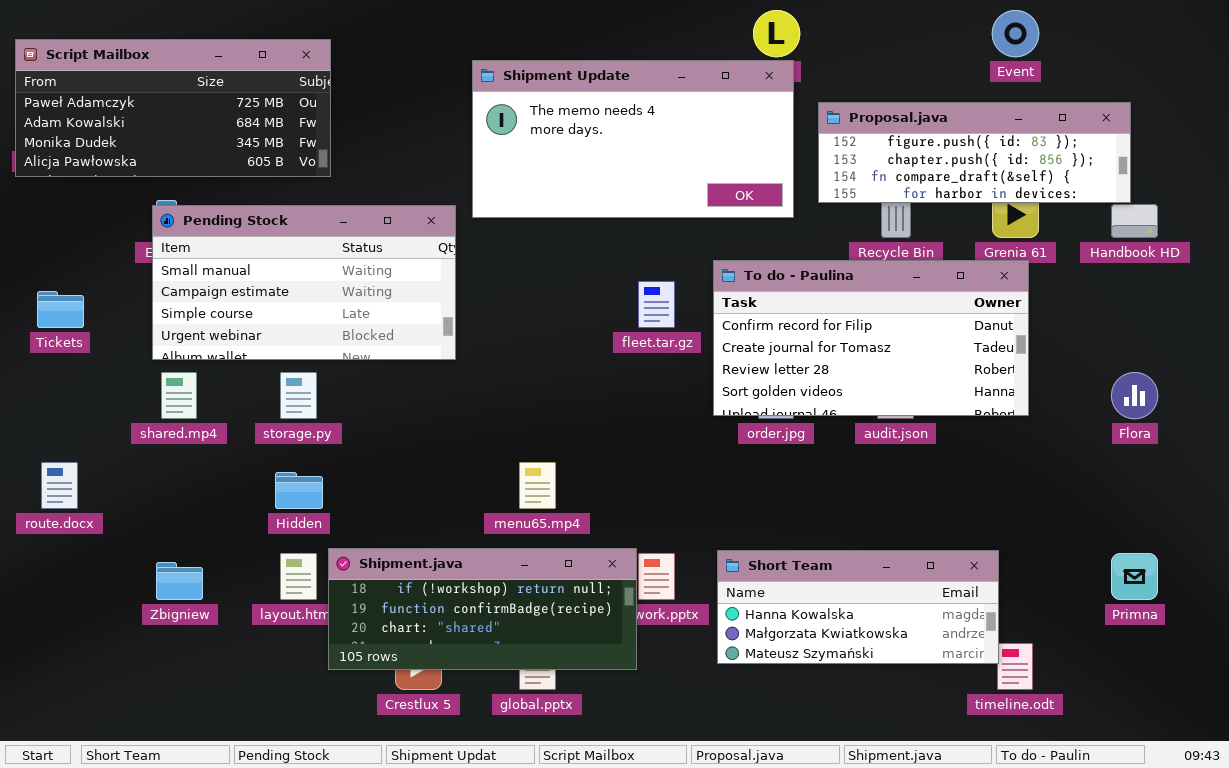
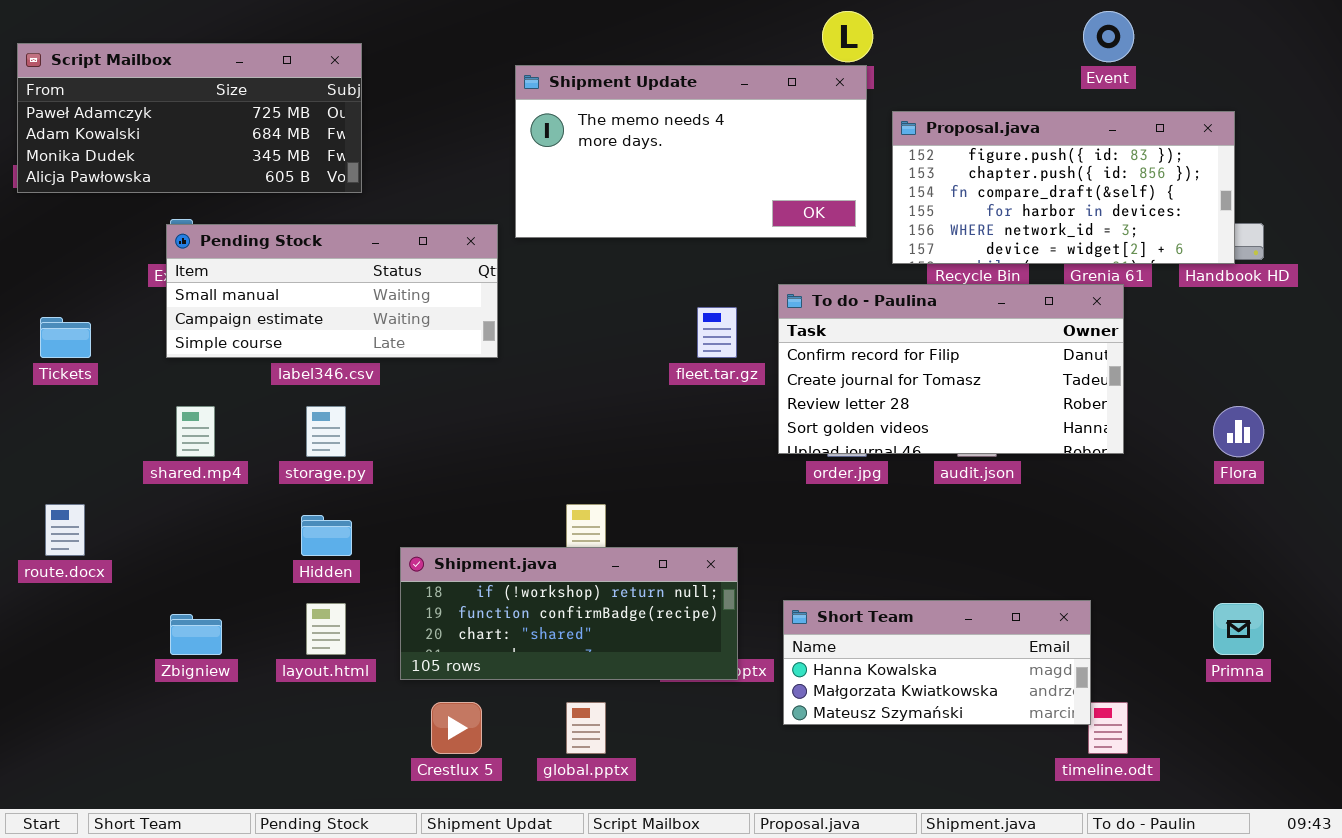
Proposal.java: [818,102,1131,203] -> [892,111,1235,264], resized
Pending Stock: [152,205,456,360] -> [166,224,498,358], resized
Shipment.java: [328,548,637,670] -> [400,547,738,680], moved

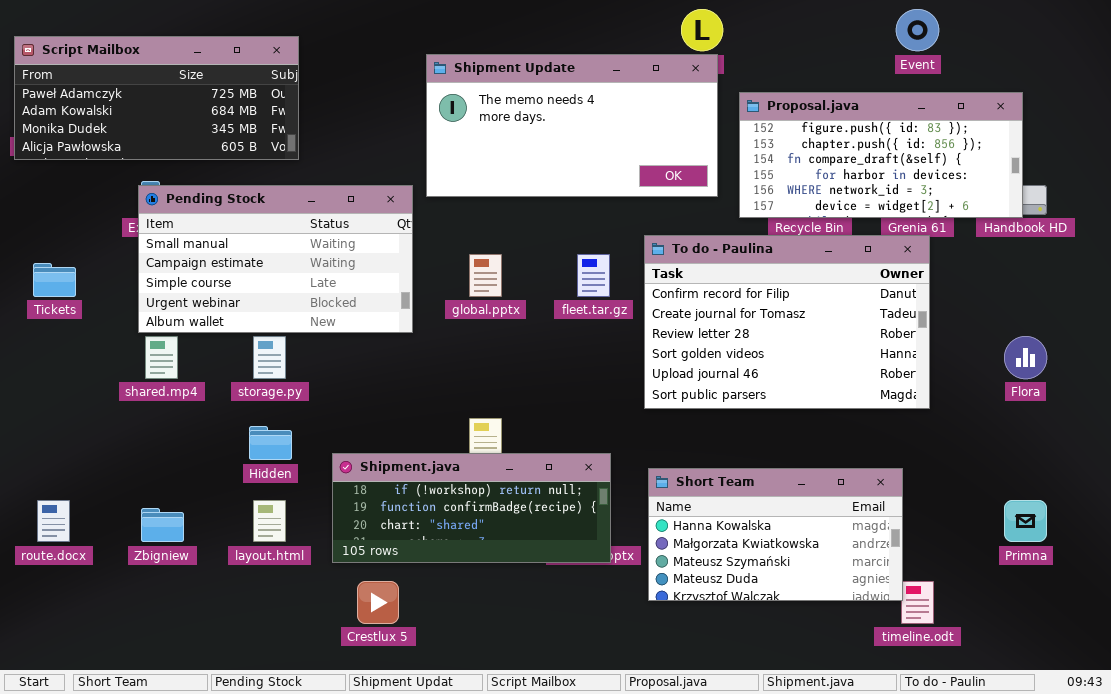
Pending Stock: [166,224,498,358] -> [138,185,413,333], resized
To do - Paulina: [778,284,1124,454] -> [644,235,930,409], resized
route.docx: [45,504,85,556] -> [37,500,70,542], moved
Short Team: [783,600,1091,725] -> [648,468,903,601], resized
global.pptx: [566,702,606,754] -> [469,254,502,297], moved

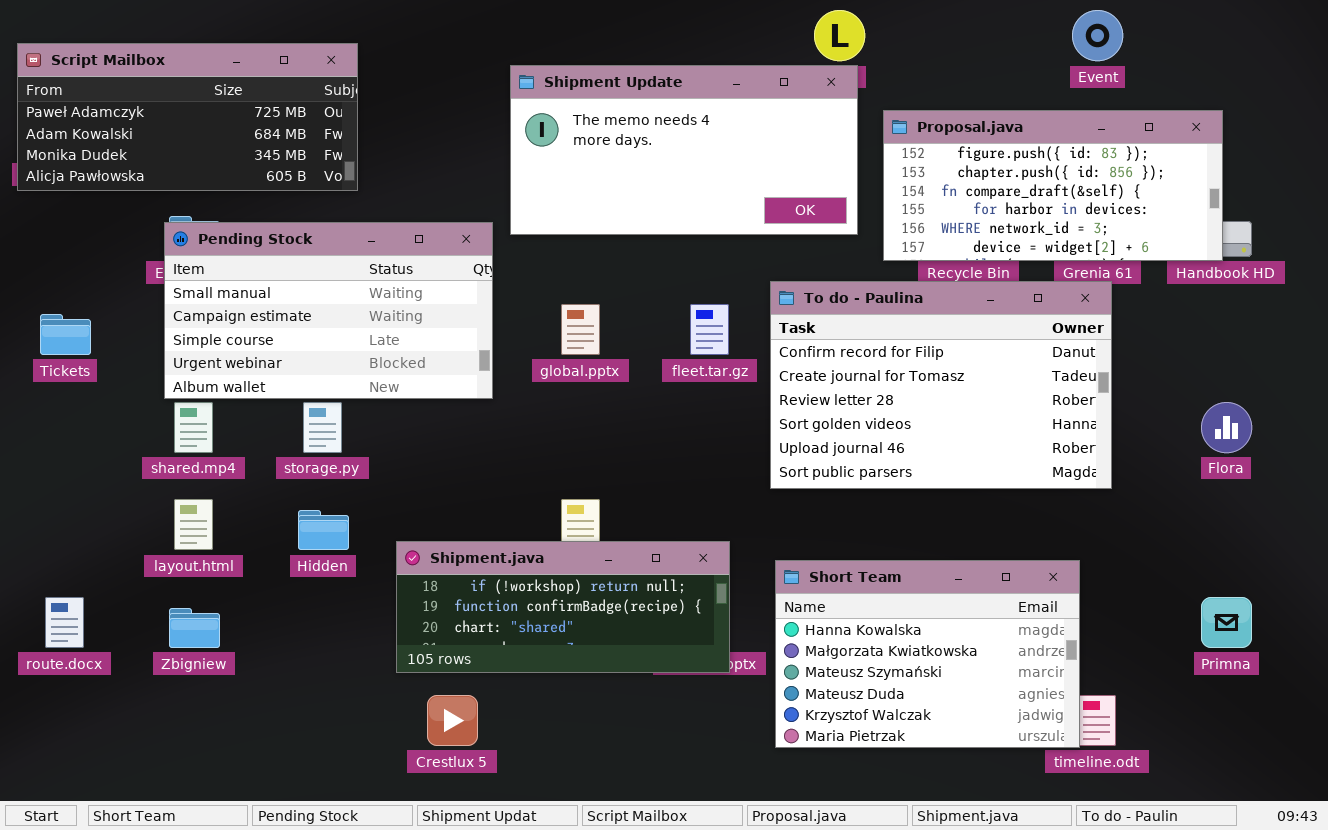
Short Team: [648,468,903,601] -> [775,560,1080,748], resized
layout.html: [253,500,286,542] -> [174,499,213,550], moved

